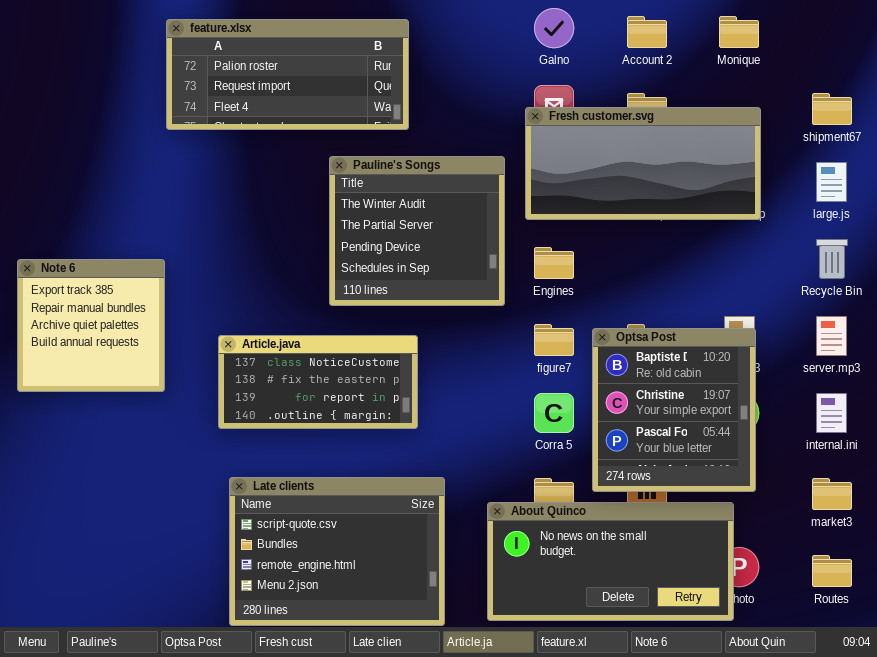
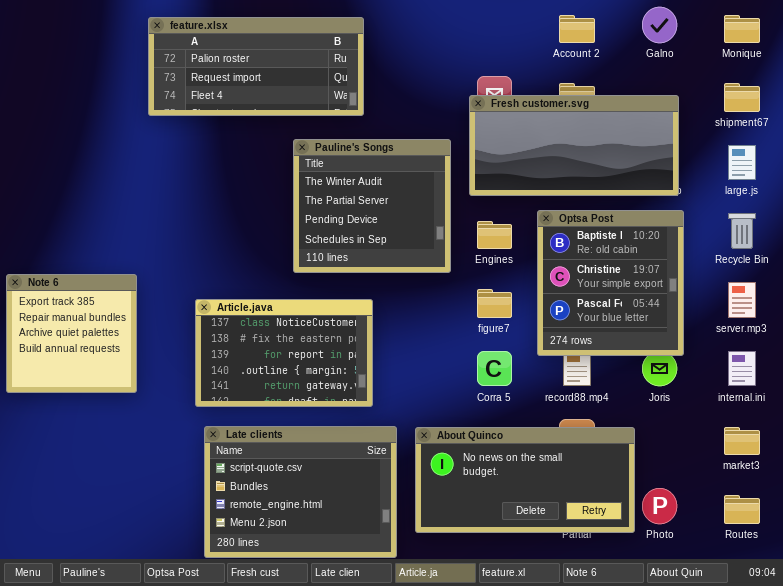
Galno: [534,8,574,48] -> [642,7,677,43], moved
Monique: [719,16,759,48] -> [724,15,760,43], moved
Note 6: [17,259,165,392] -> [6,274,137,393], moved
Optsa Post: [592,328,756,492] -> [537,210,684,356], moved
Article.java: [218,335,418,429] -> [195,299,373,407], resized
About Quinco: [487,502,734,621] -> [415,427,635,533], moved

